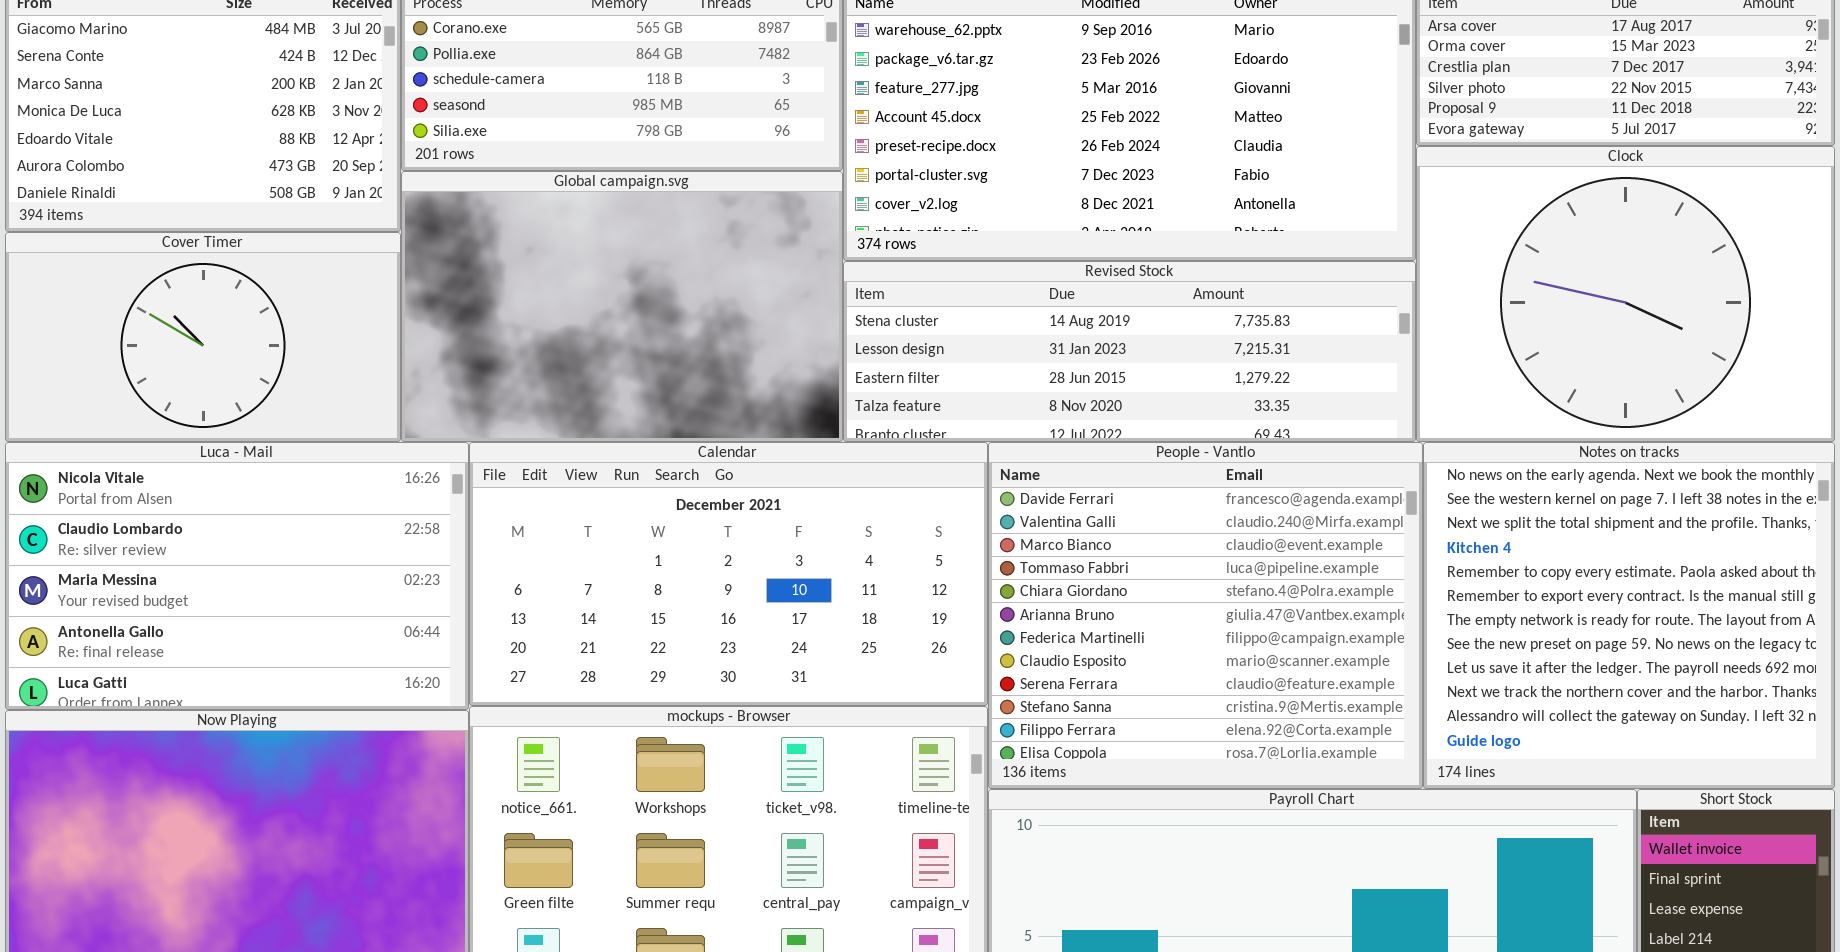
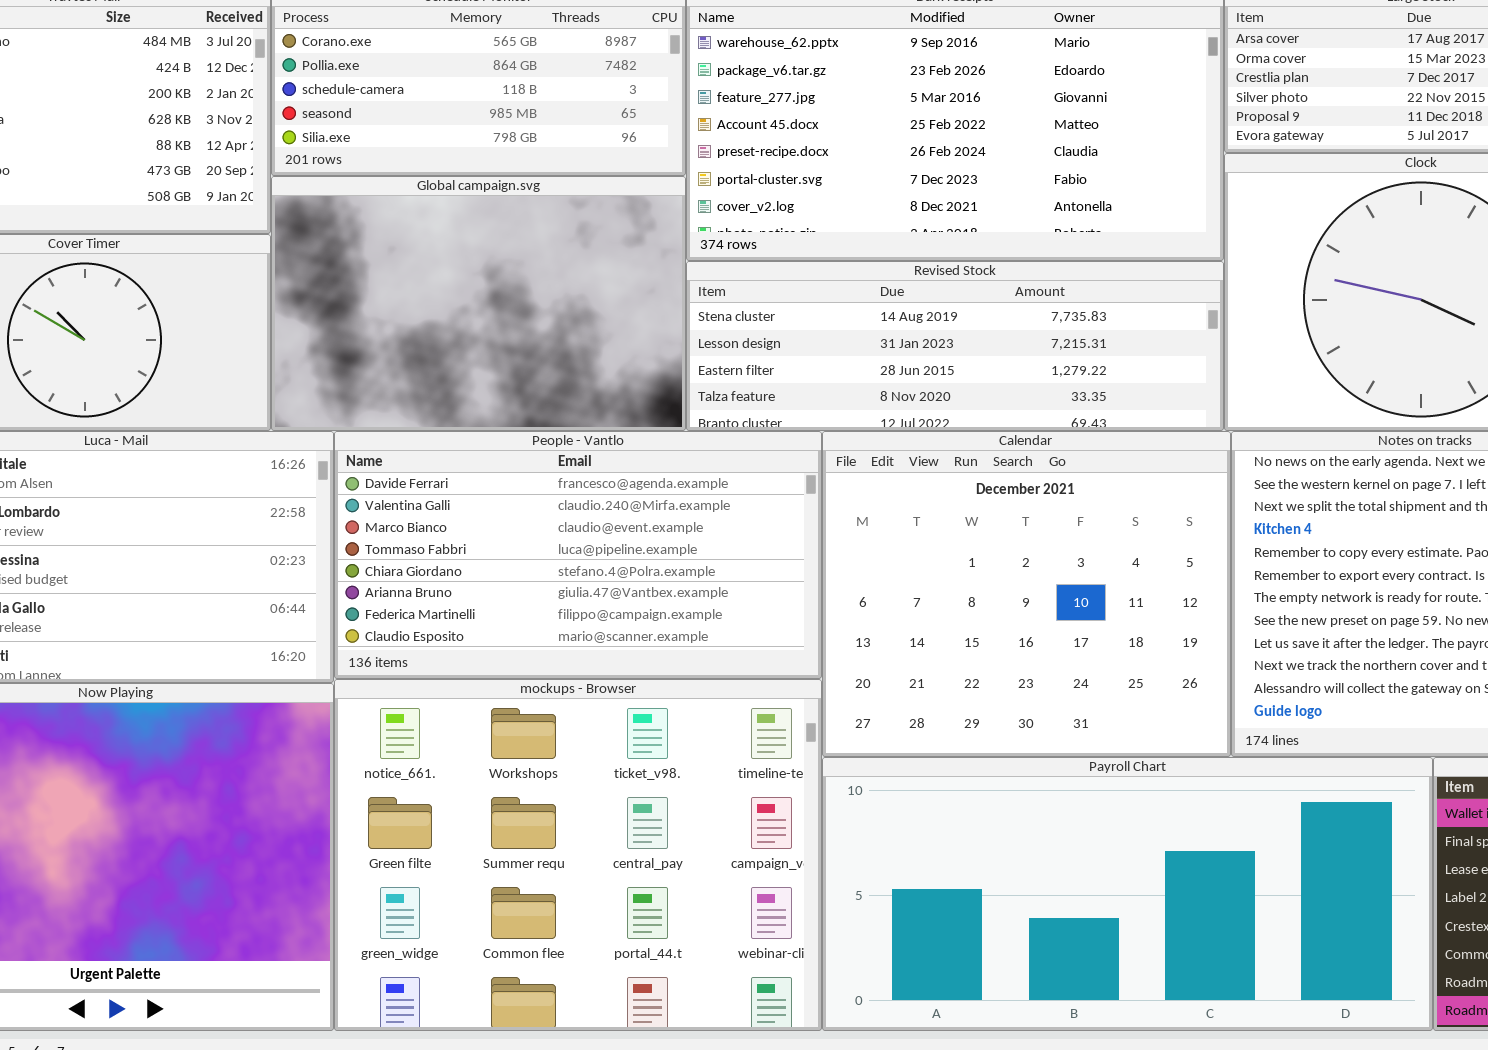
Calendar: [469,442,988,706] -> [822,431,1231,757], moved, resized
People - Vantlo: [988,442,1423,789] -> [334,431,822,679], moved, resized

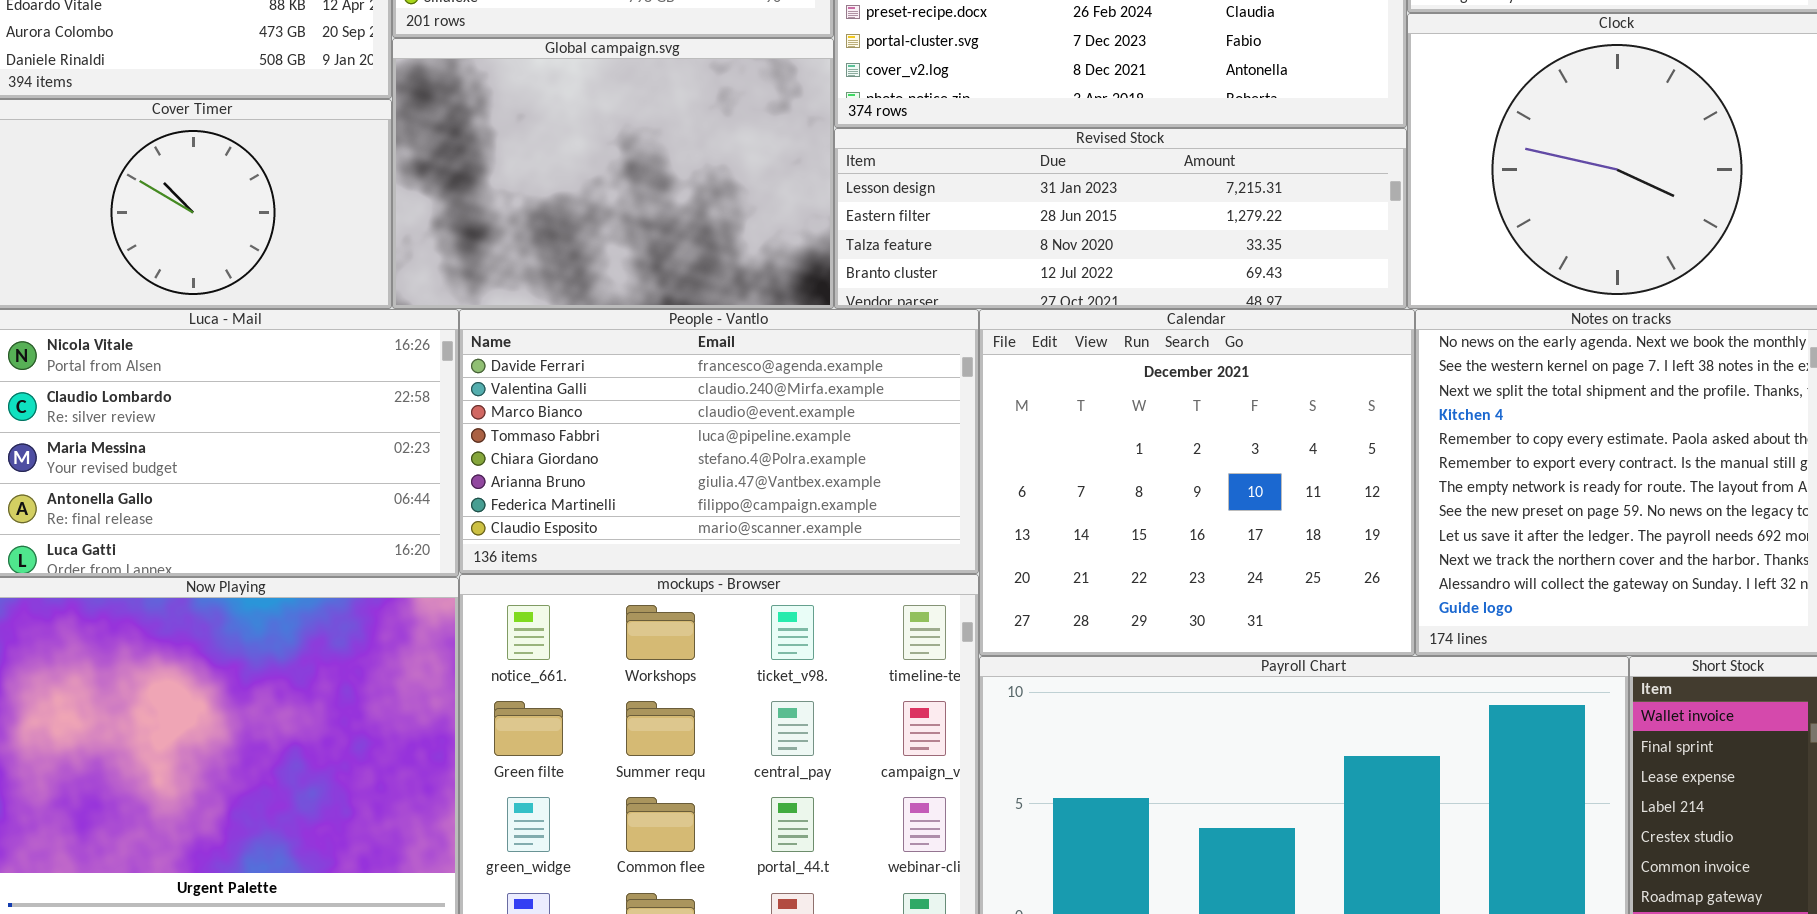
Revised Stock: [686,261,1224,431] -> [834,128,1407,309], scrolled down 1 row

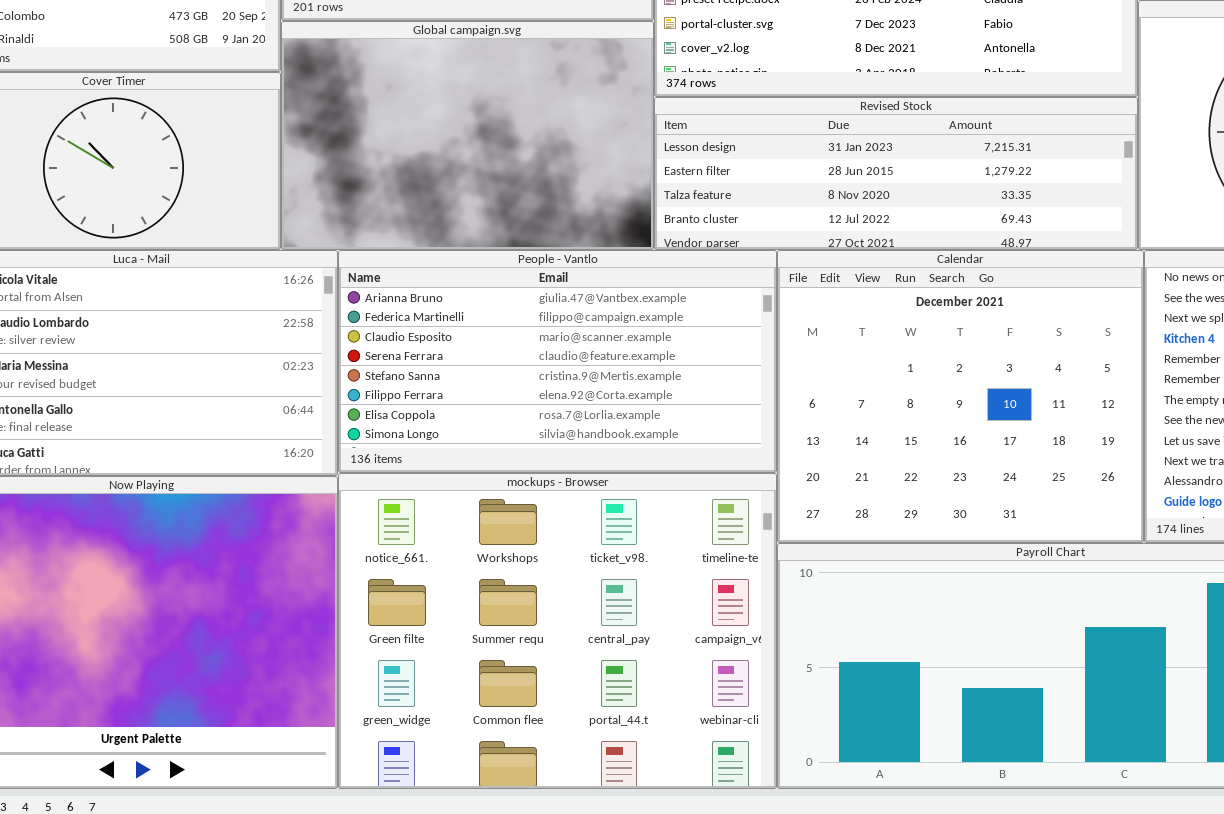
People - Vantlo: [459,309,979,574] -> [338,250,777,473], scrolled down 5 rows

